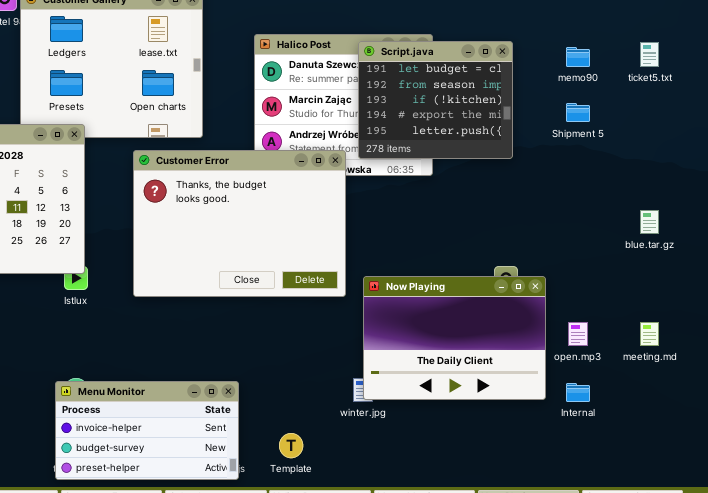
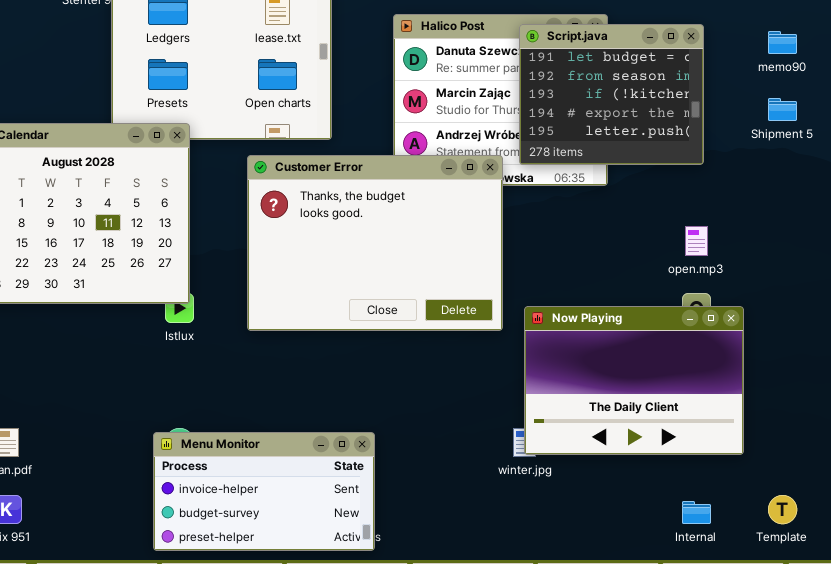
open.mp3: [568,322,588,346] -> [685,226,708,256], moved
Internal: [566,383,590,402] -> [682,501,711,524], moved
Template: [279,433,303,458] -> [768,495,797,524], moved

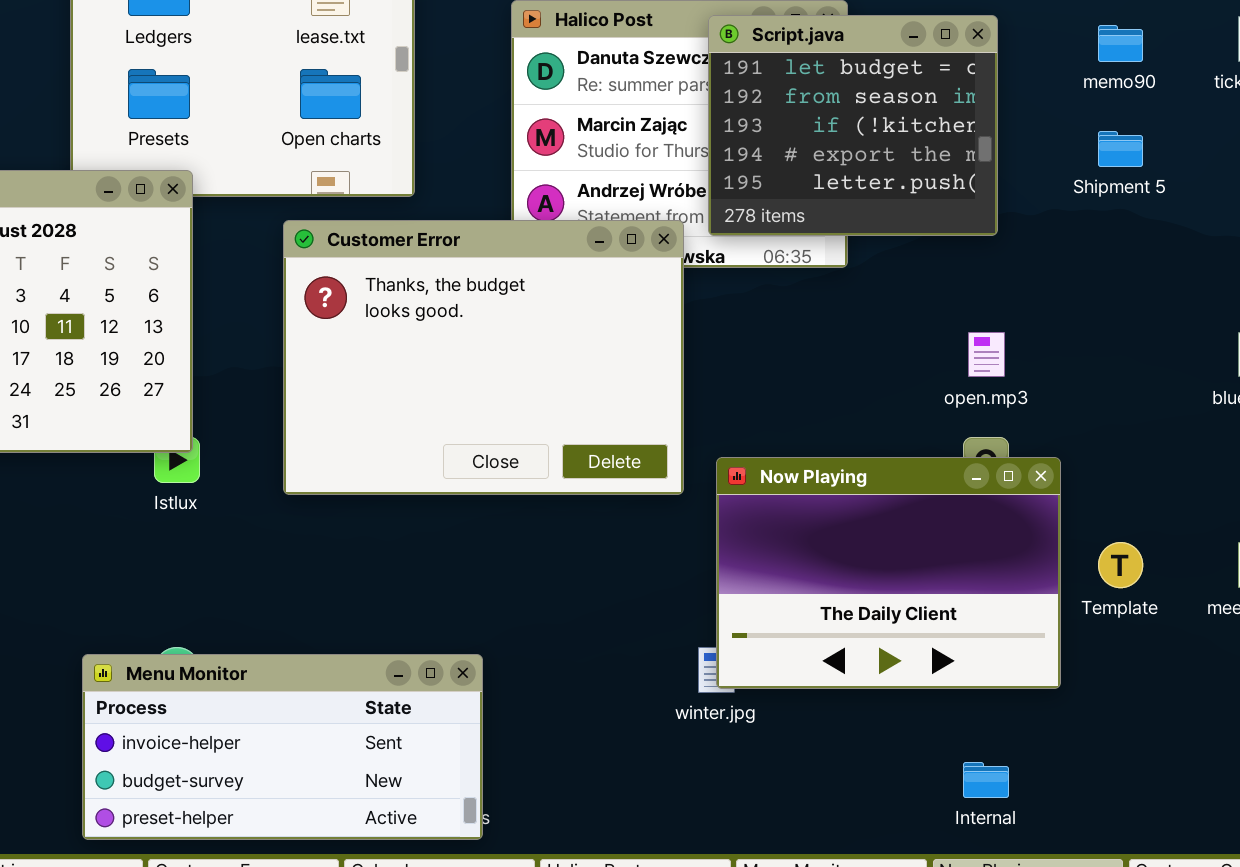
Menu Monitor: [153,432,375,551] -> [82,654,483,840], resized
Template: [768,495,797,524] -> [1098,542,1143,588], moved

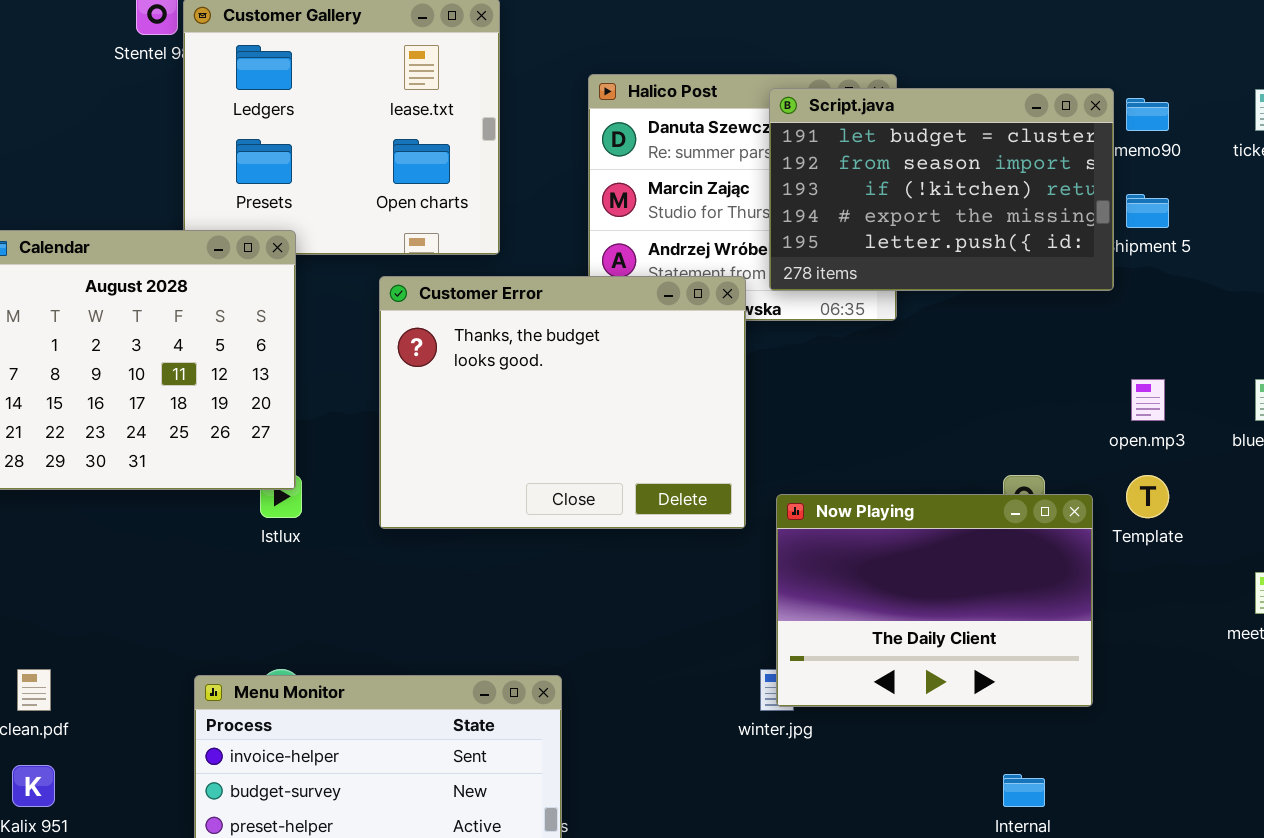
Script.java: [708,15,998,236] -> [769,88,1114,291], resized
open.mp3: [968,332,1005,377] -> [1131,379,1165,421], moved
Template: [1098,542,1143,588] -> [1126,475,1169,518], moved

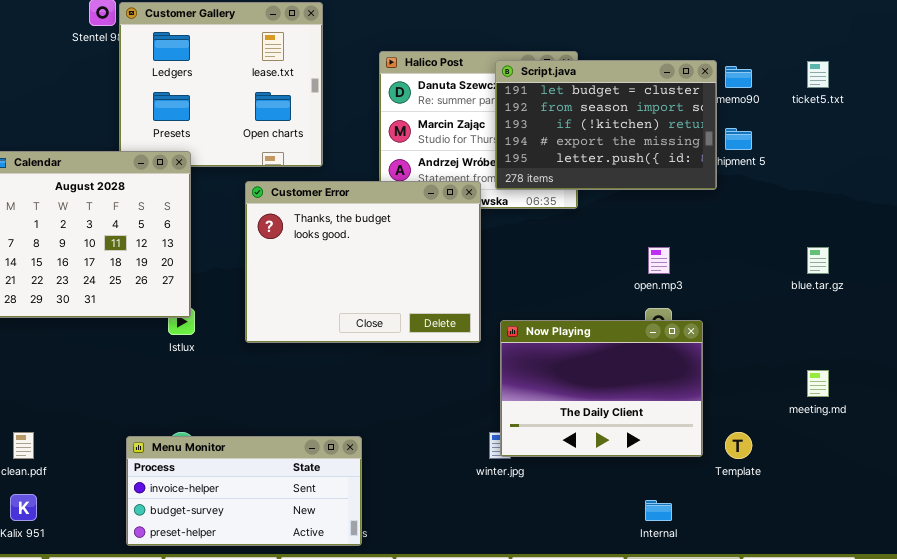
open.mp3: [1131,379,1165,421] -> [648,247,670,274], moved
Template: [1126,475,1169,518] -> [725,432,752,459], moved

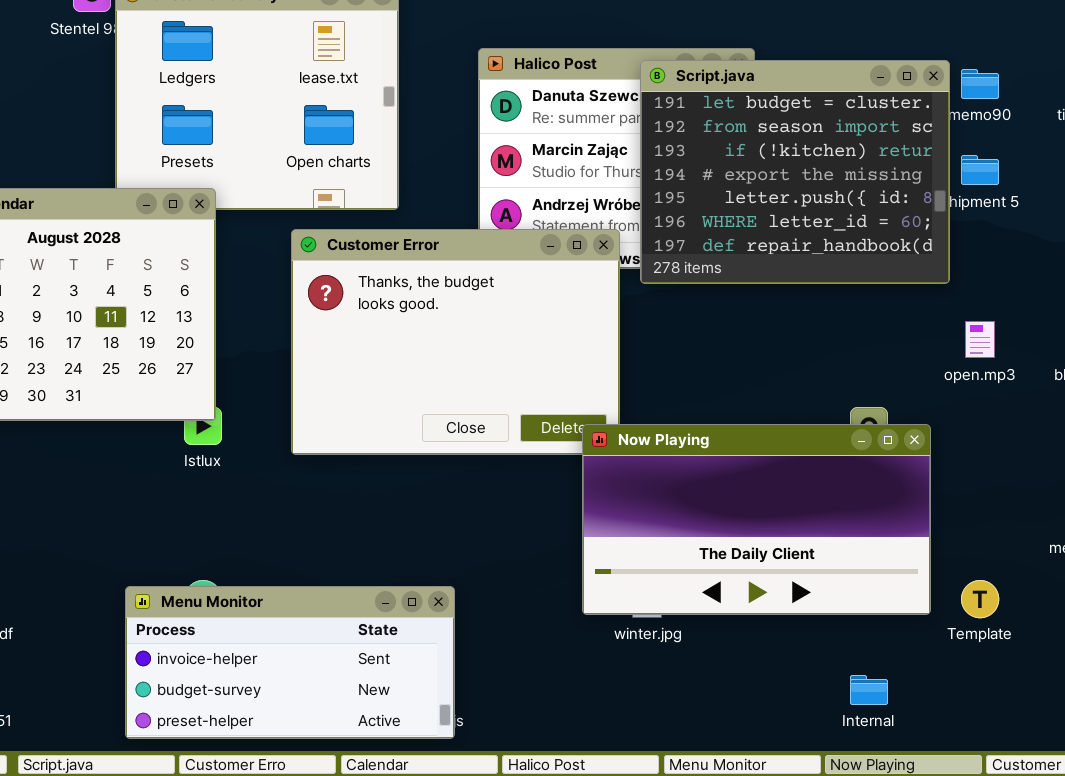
Script.java: [495,60,717,190] -> [640,60,950,284], resized
open.mp3: [648,247,670,274] -> [965,321,995,358], moved
Now Playing: [500,320,703,457] -> [582,424,931,615], resized

